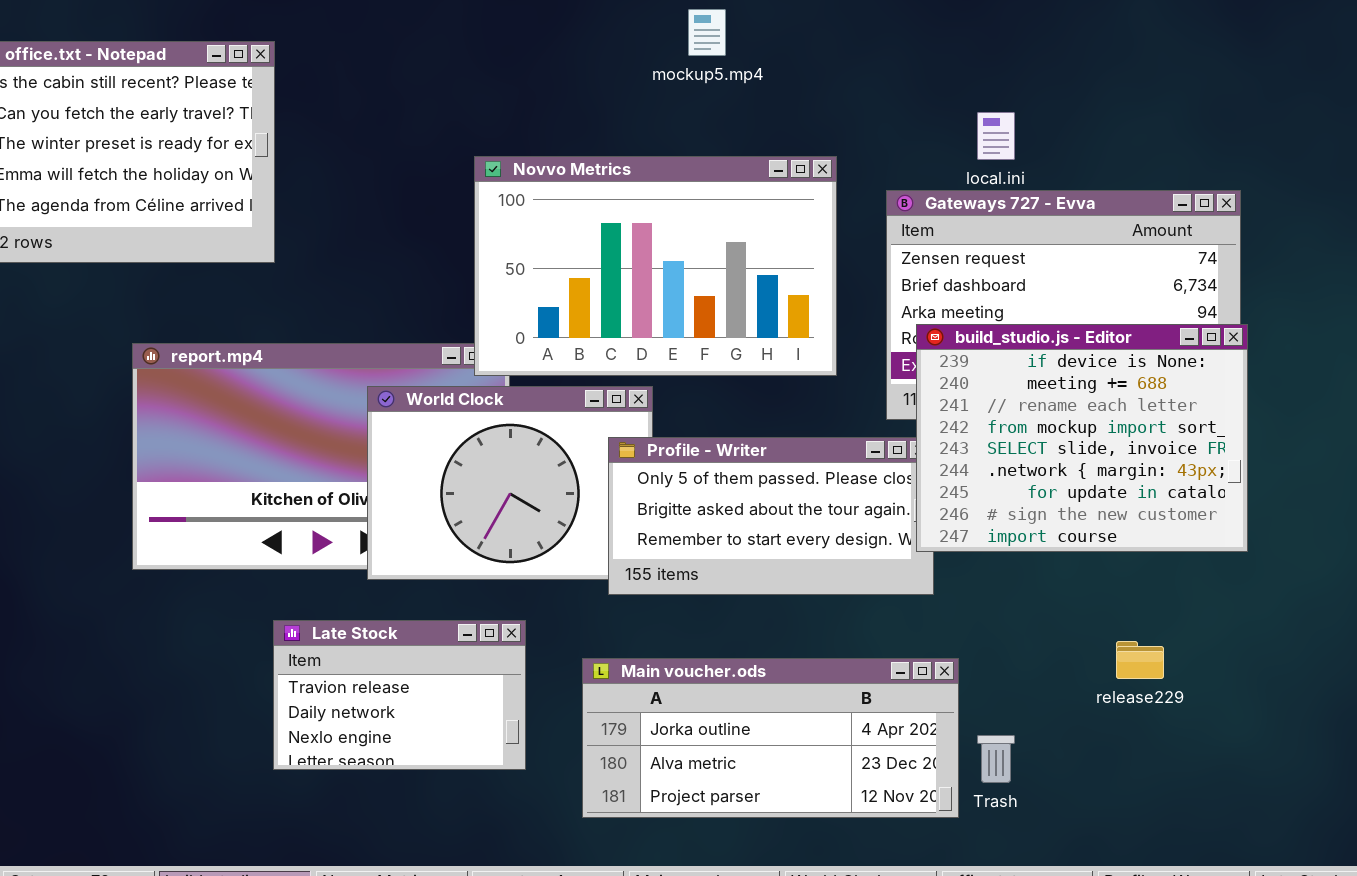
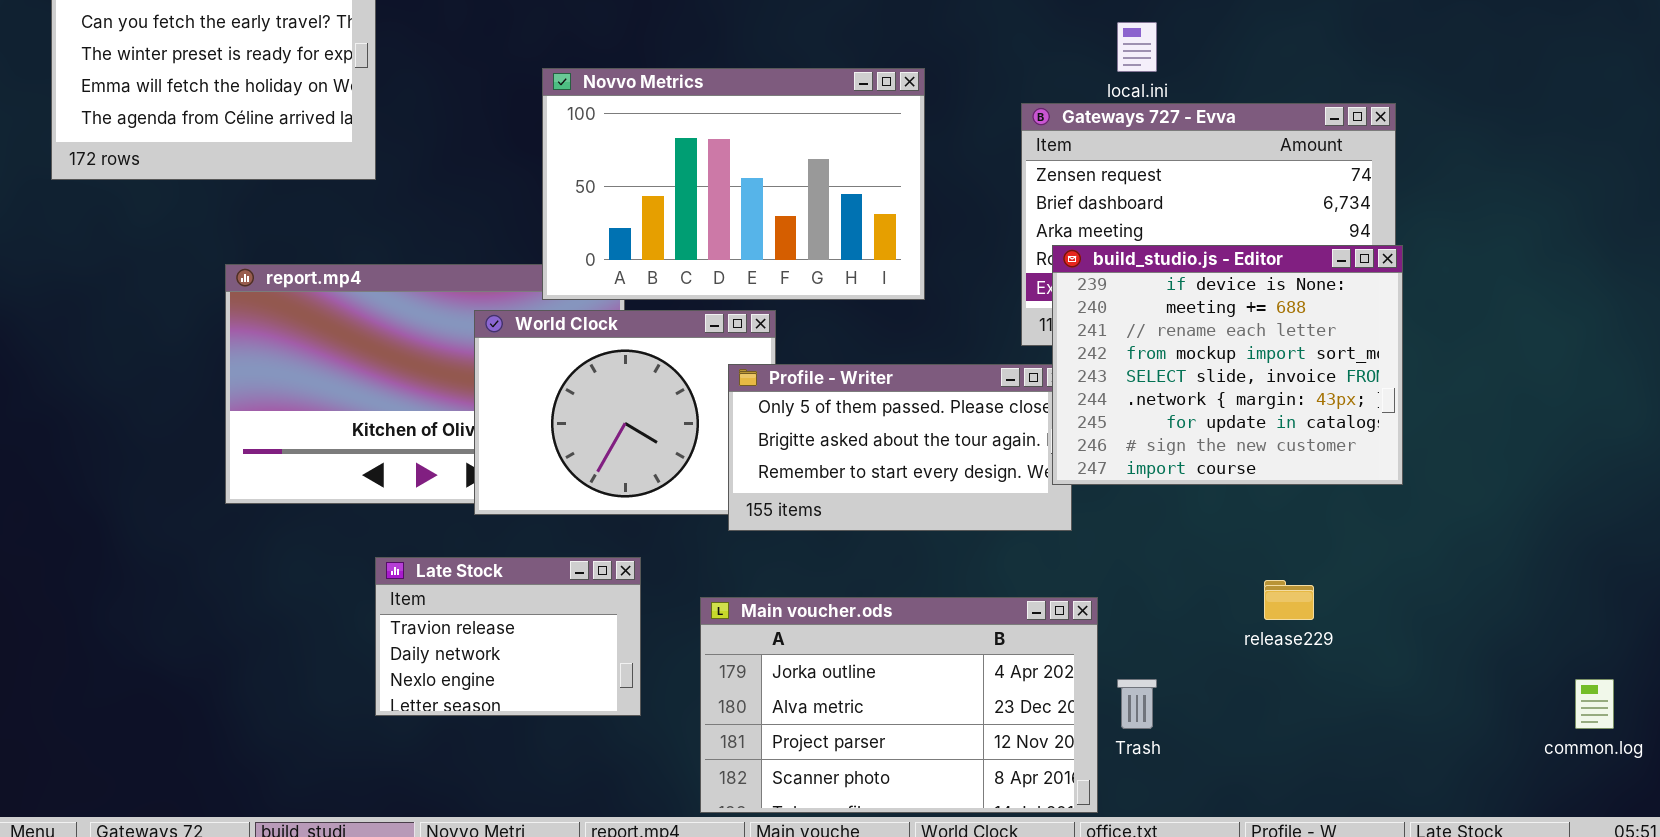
Novvo Metrics: [474,156,837,376] -> [542,68,925,300], moved
Main voucher.ods: [582,658,959,818] -> [700,597,1098,813], resized

